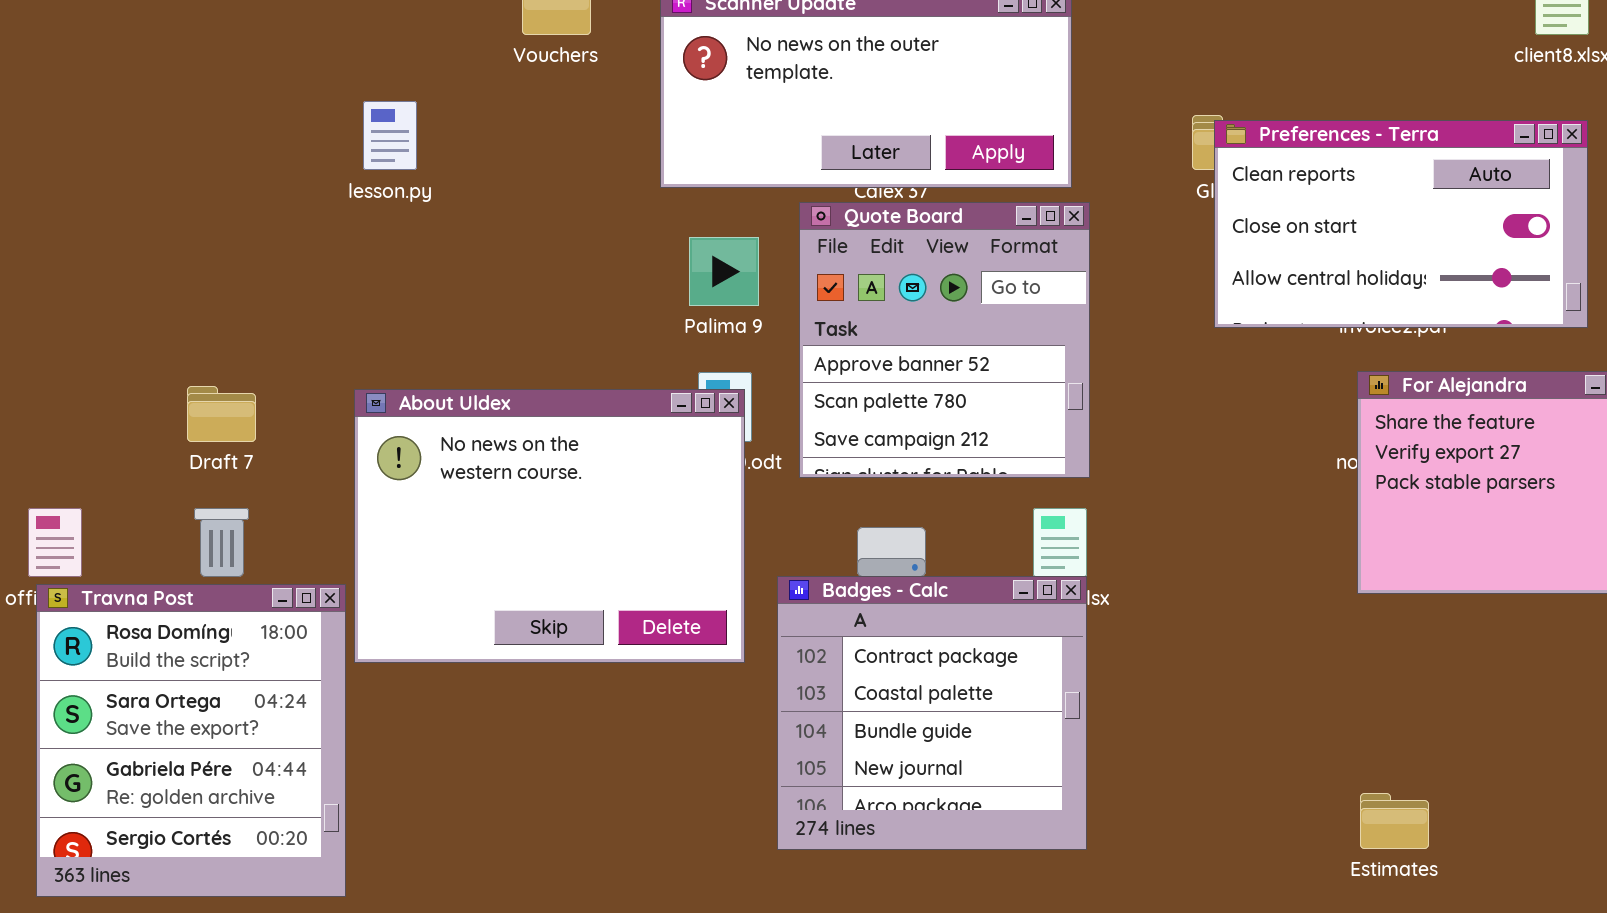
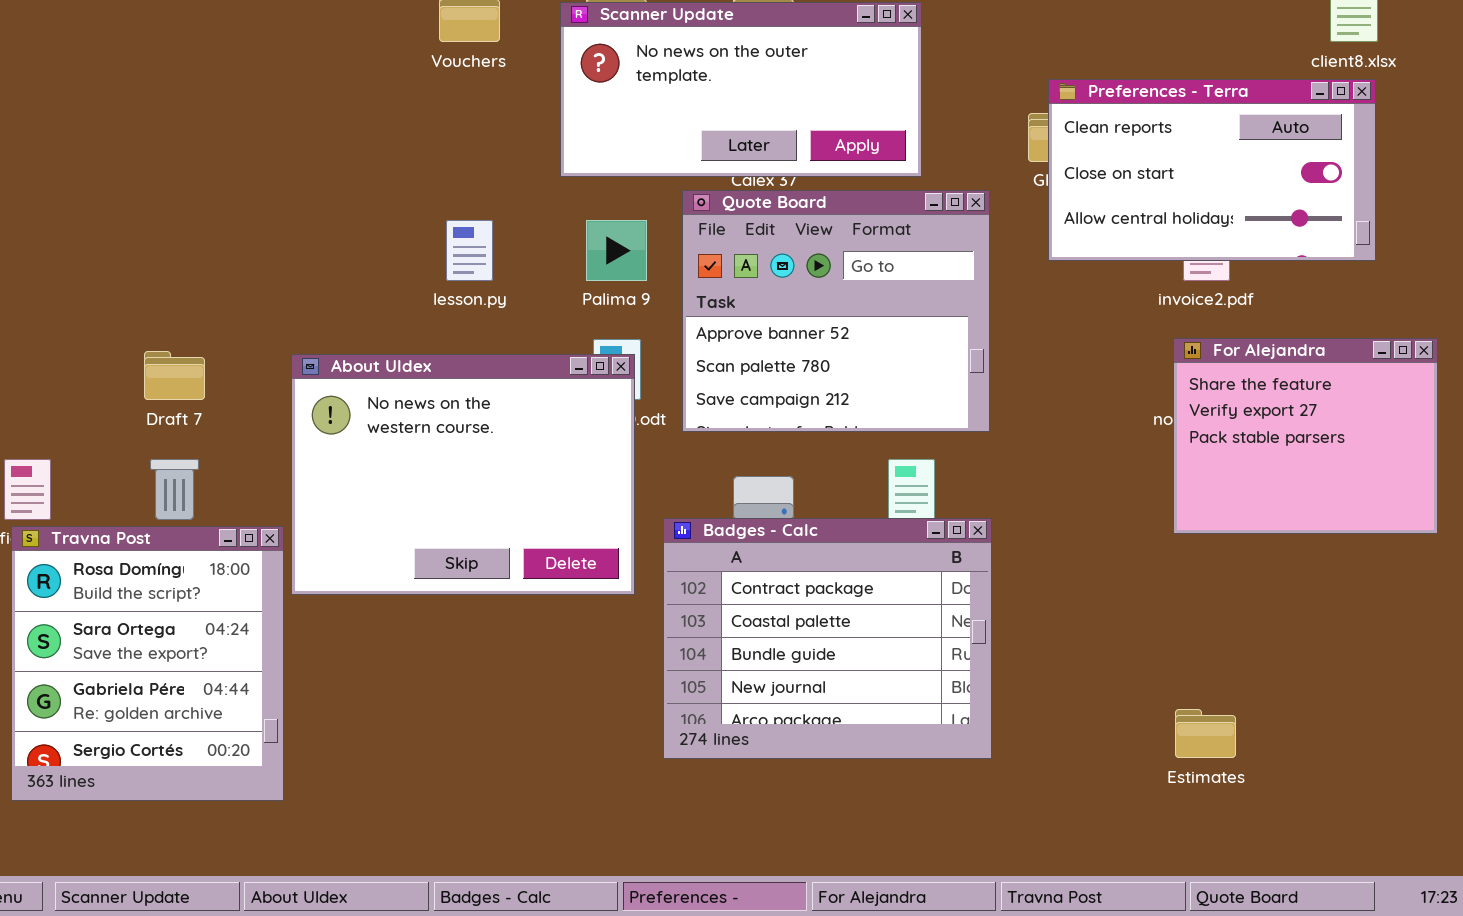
lesson.py: [363,101,417,170] -> [446,220,493,281], moved
Preferences - Terra: [1214,120,1588,328] -> [1048,79,1376,261], moved
Quote Board: [799,202,1090,478] -> [682,190,990,432], resized
Badges - Calc: [777,576,1087,850] -> [663,518,992,759], resized

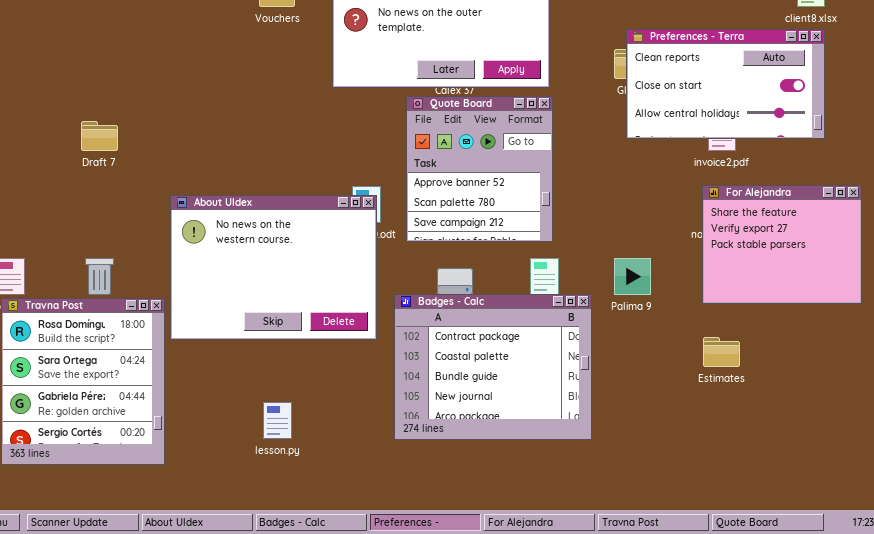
Quote Board: [682,190,990,432] -> [406,96,553,242], resized
lesson.py: [446,220,493,281] -> [263,402,292,439], moved
Palima 9: [586,220,647,281] -> [614,258,651,295], moved
Draft 7: [144,351,205,400] -> [81,121,118,151], moved
Estimates: [1175,709,1236,758] -> [703,337,740,367], moved

